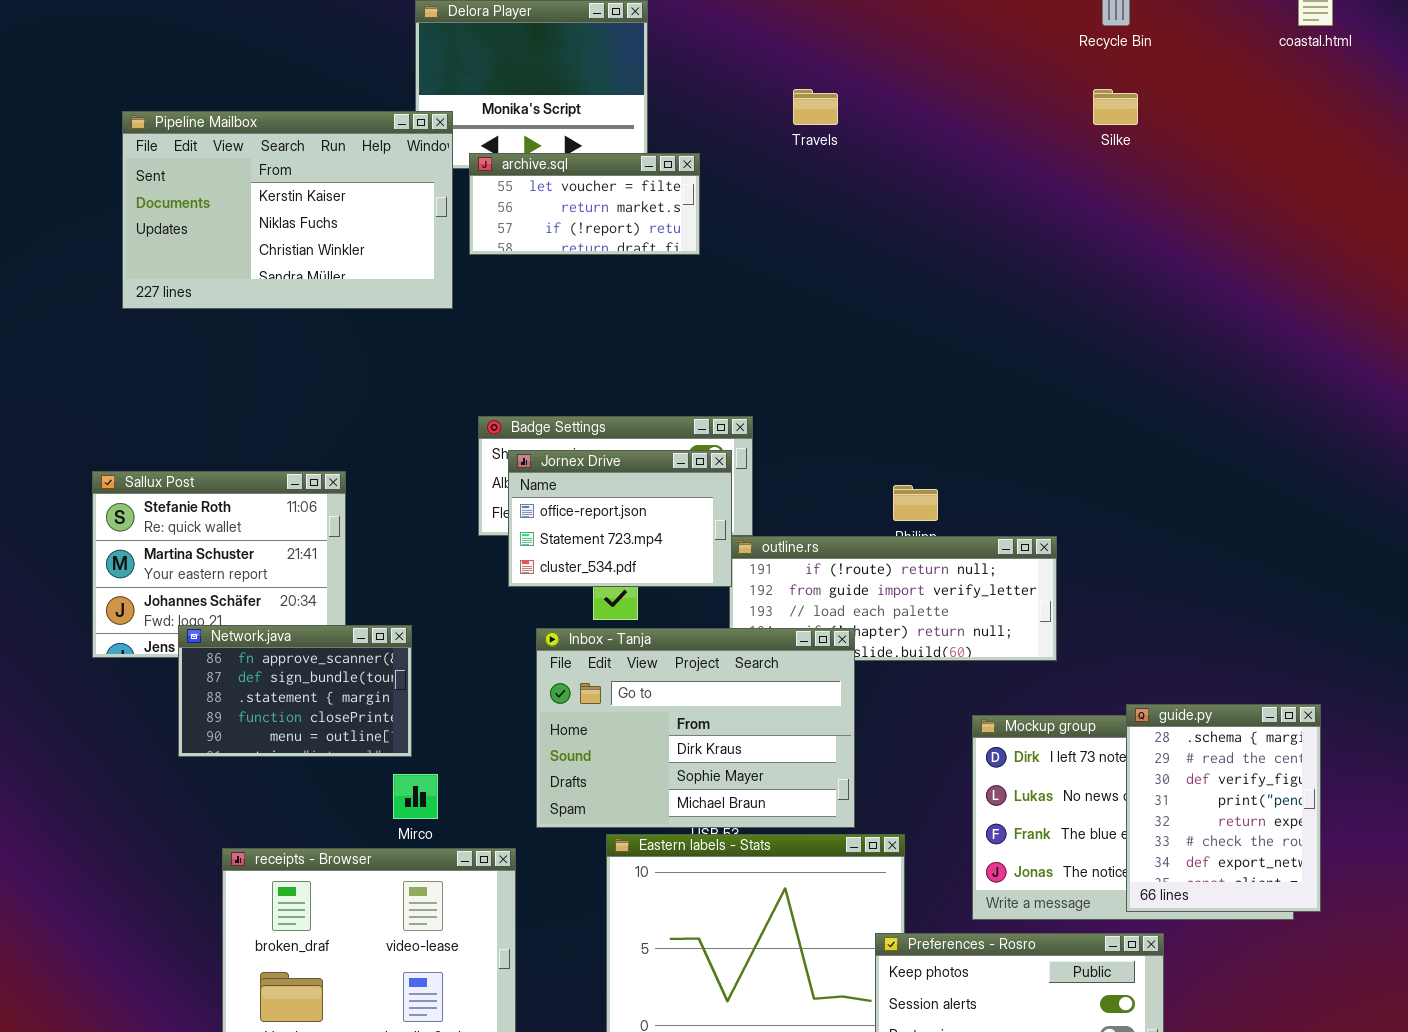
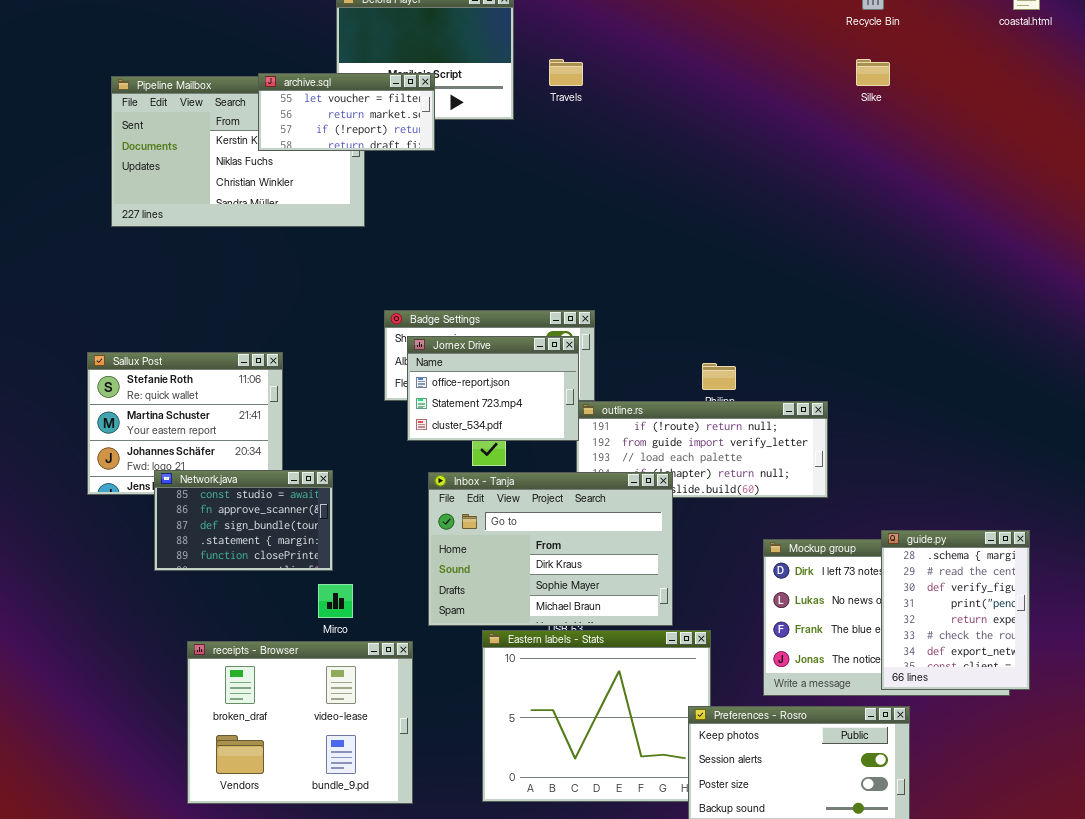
Travels: [793,89,838,125] -> [549,59,583,86], moved
archive.sql: [469,153,700,255] -> [258,73,435,151], moved
Network.java: [178,625,412,757] -> [154,470,333,571], scrolled up 1 row

